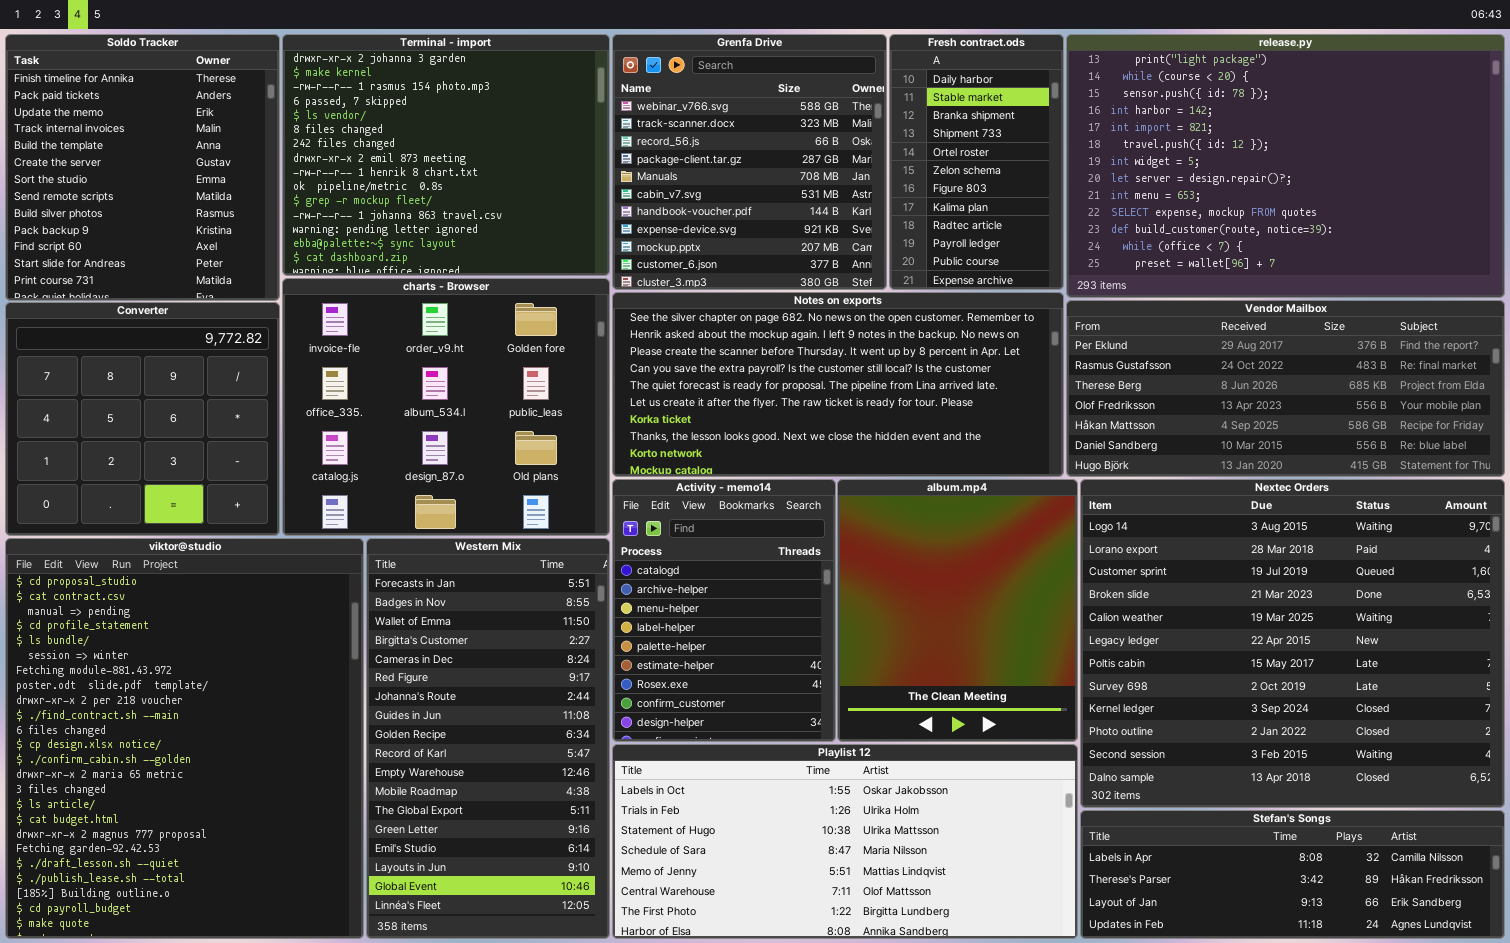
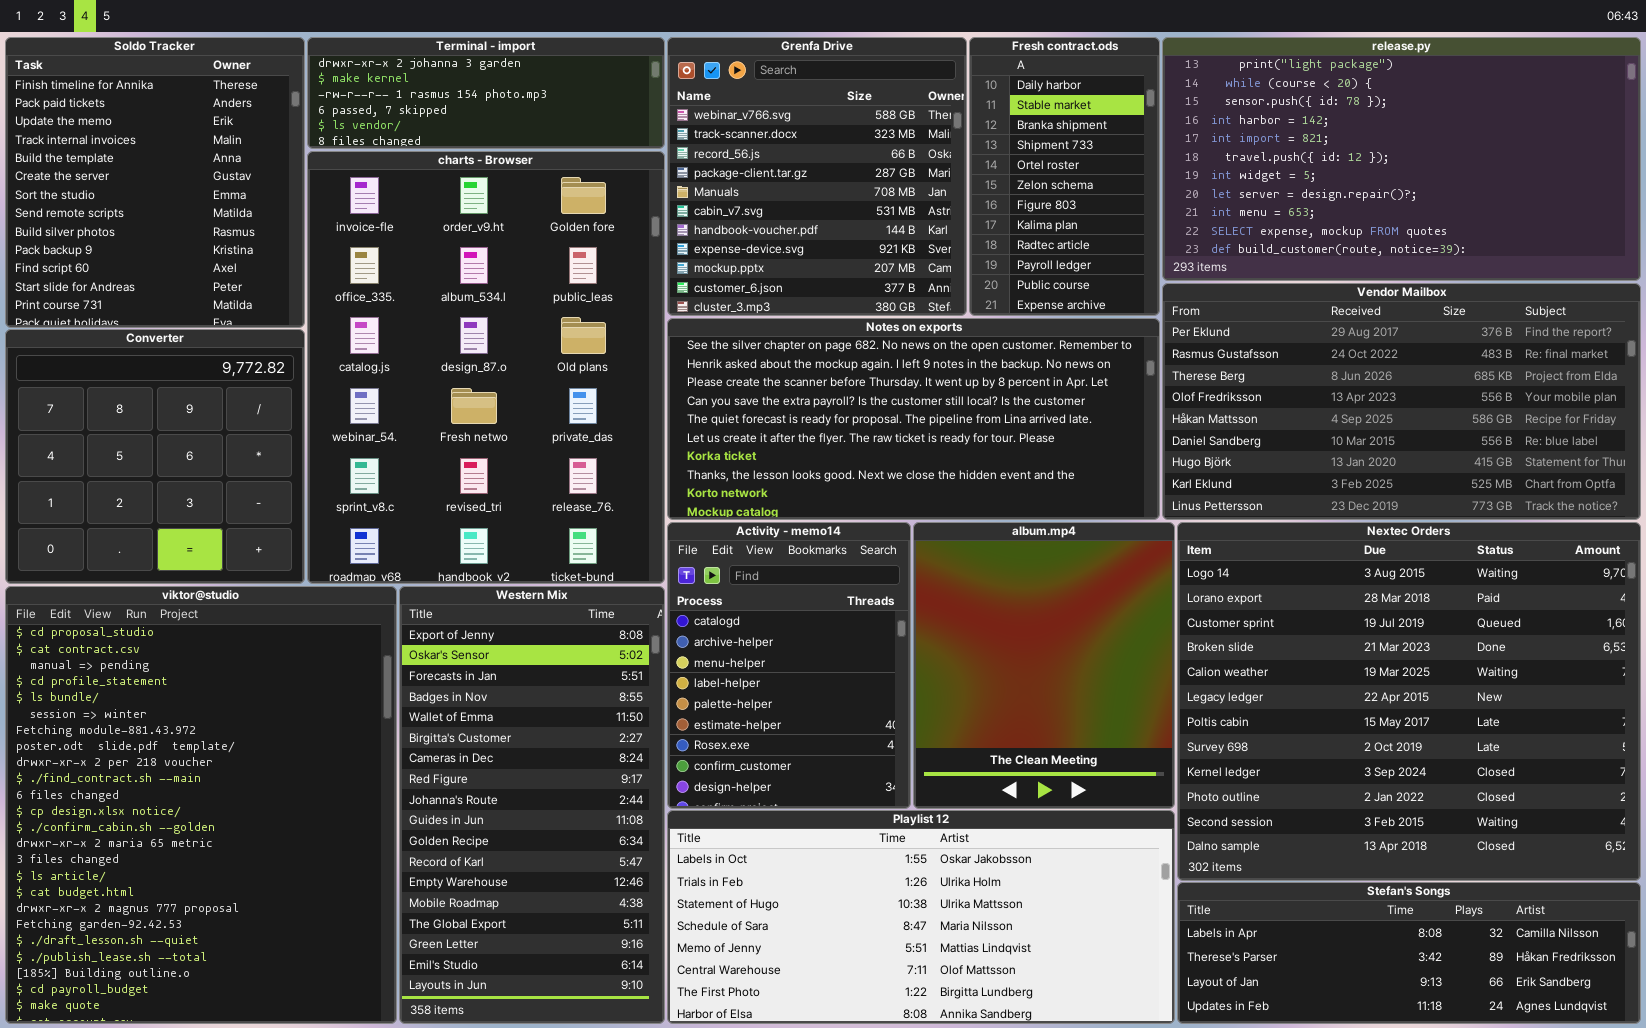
Terminal - import: [282,34,610,276] -> [307,37,665,149], resized
release.py: [1066,34,1505,298] -> [1162,37,1641,281], resized
charts - Browser: [282,278,610,536] -> [307,151,665,584], resized
Vendor Mailbox: [1066,300,1505,477] -> [1162,283,1641,520], resized
Western Mix: [366,538,610,939] -> [399,586,665,1024], scrolled up 2 rows

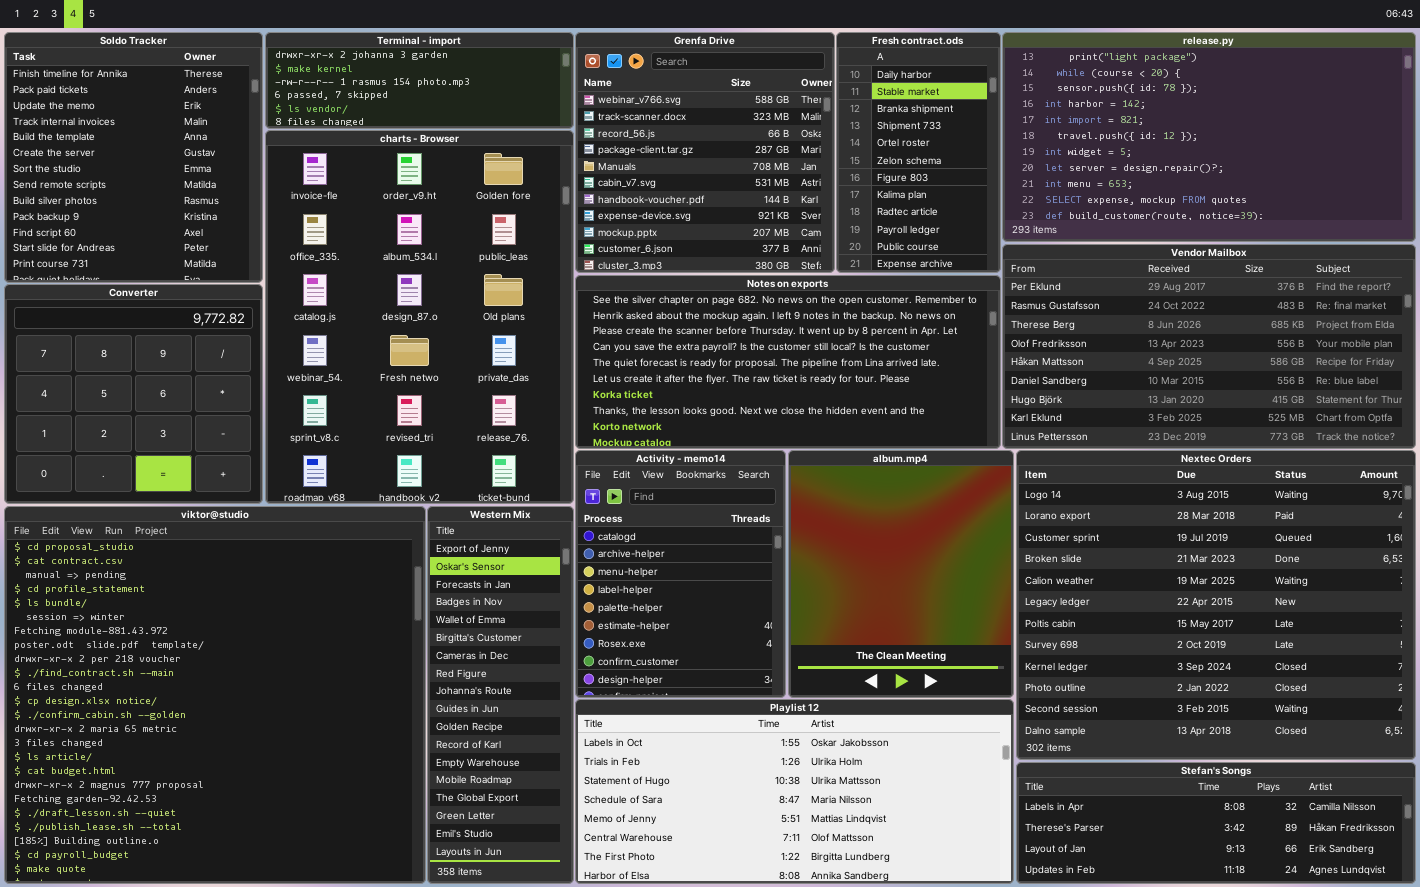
viktor@studio: [5,586,397,1024] -> [4,506,426,884], resized
Western Mix: [399,586,665,1024] -> [427,506,574,884], resized

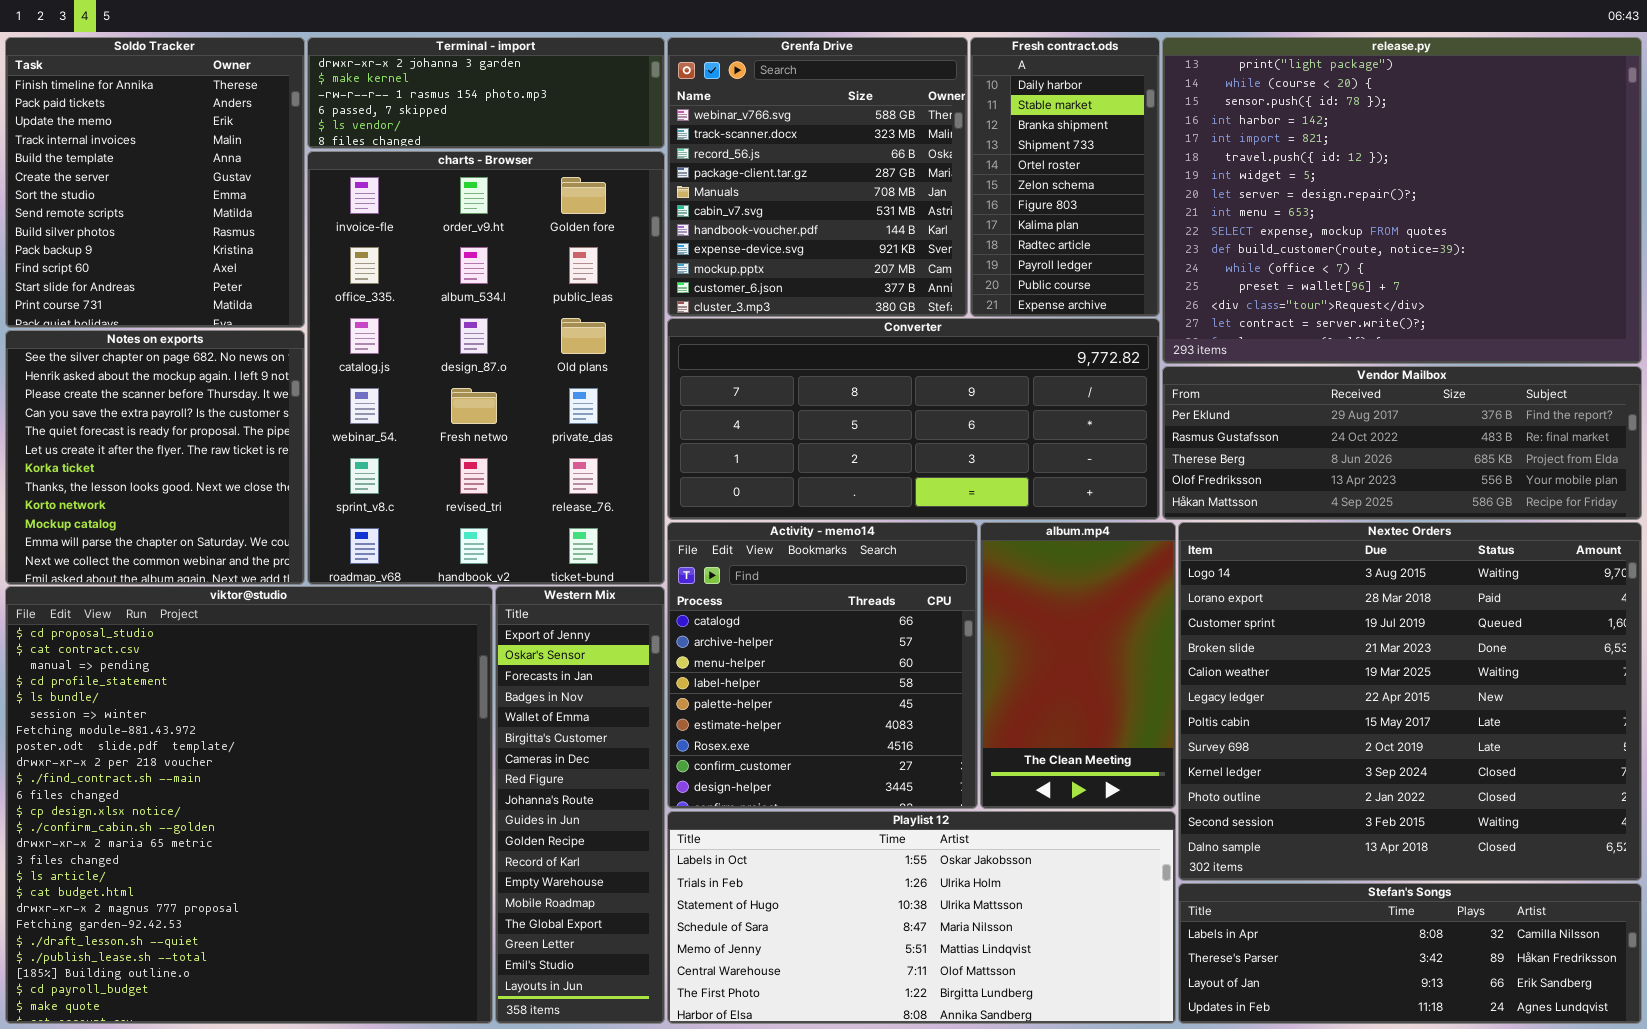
release.py: [1002,32,1416,242] -> [1162,37,1642,364], resized
Vendor Mailbox: [1002,244,1416,449] -> [1162,366,1642,520], resized
Notes on exports: [575,275,1001,449] -> [5,330,305,585], moved, resized
Converter: [4,284,263,504] -> [667,318,1160,520], moved, resized
Activity - memo14: [575,450,786,698] -> [667,522,978,809], resized
album.mp4: [788,450,1014,698] -> [980,522,1176,809], resized

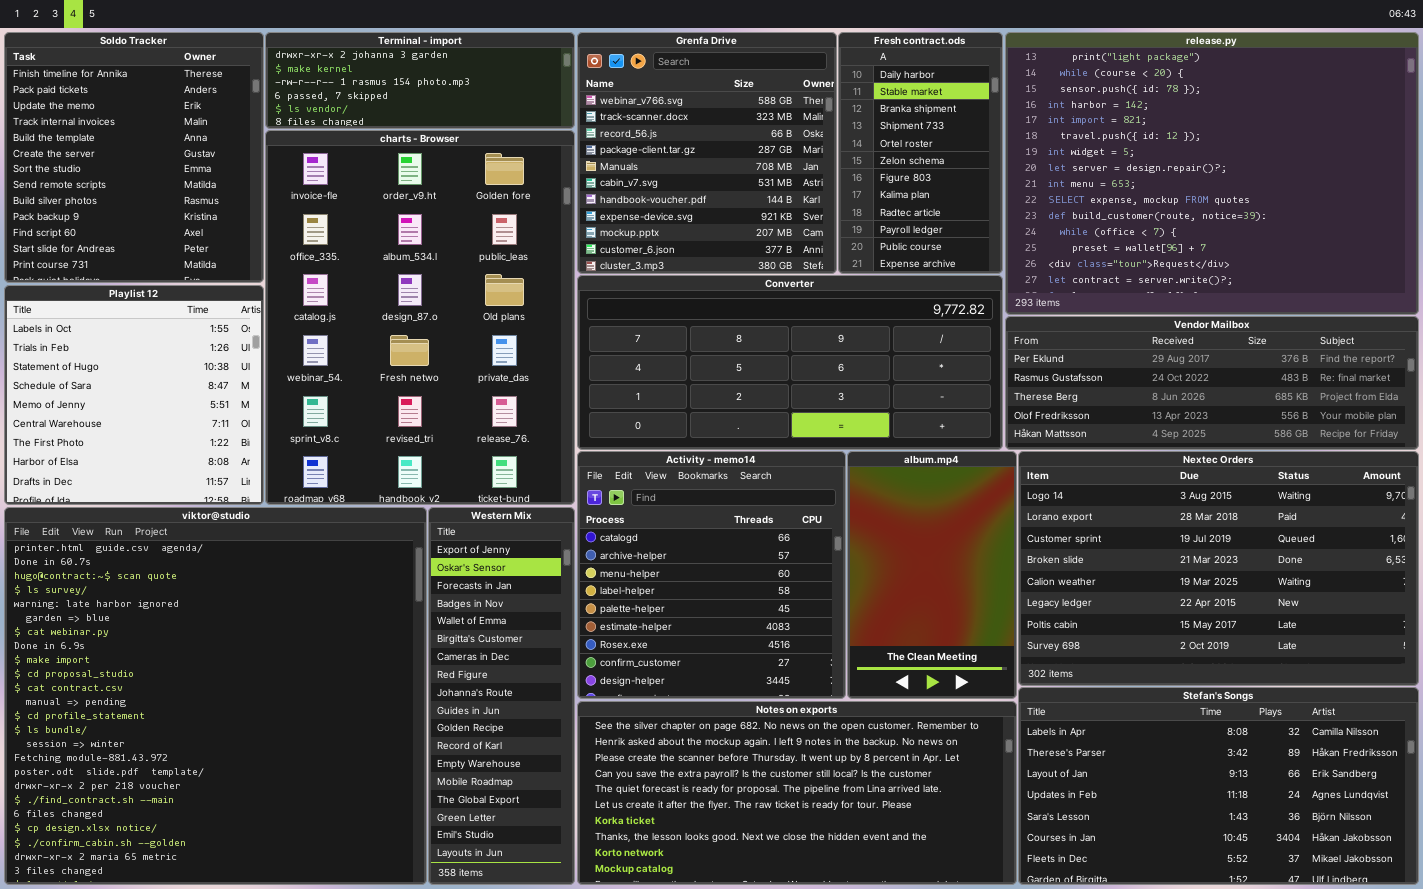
Notes on exports: [5,330,305,585] -> [577,701,1017,885], moved, resized
Nextec Orders: [1178,522,1642,881] -> [1018,451,1419,686], resized
viktor@studio: [5,586,493,1024] -> [4,507,427,885], scrolled up 9 rows
Playlist 12: [667,811,1176,1024] -> [4,285,264,505], moved, resized
Stefan's Songs: [1178,883,1642,1024] -> [1018,687,1419,885], resized

